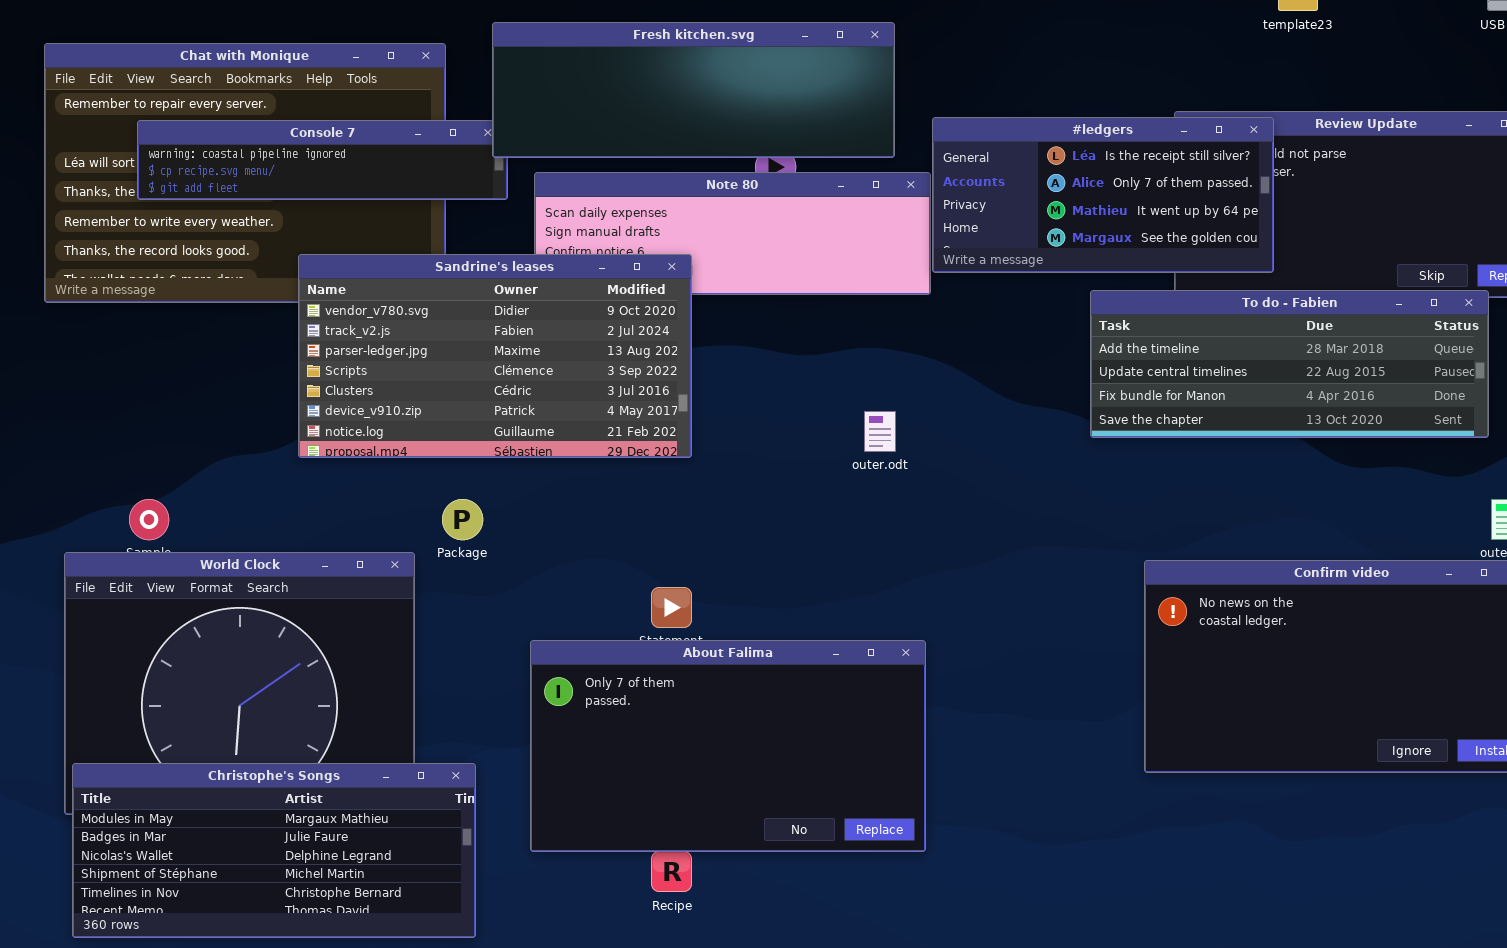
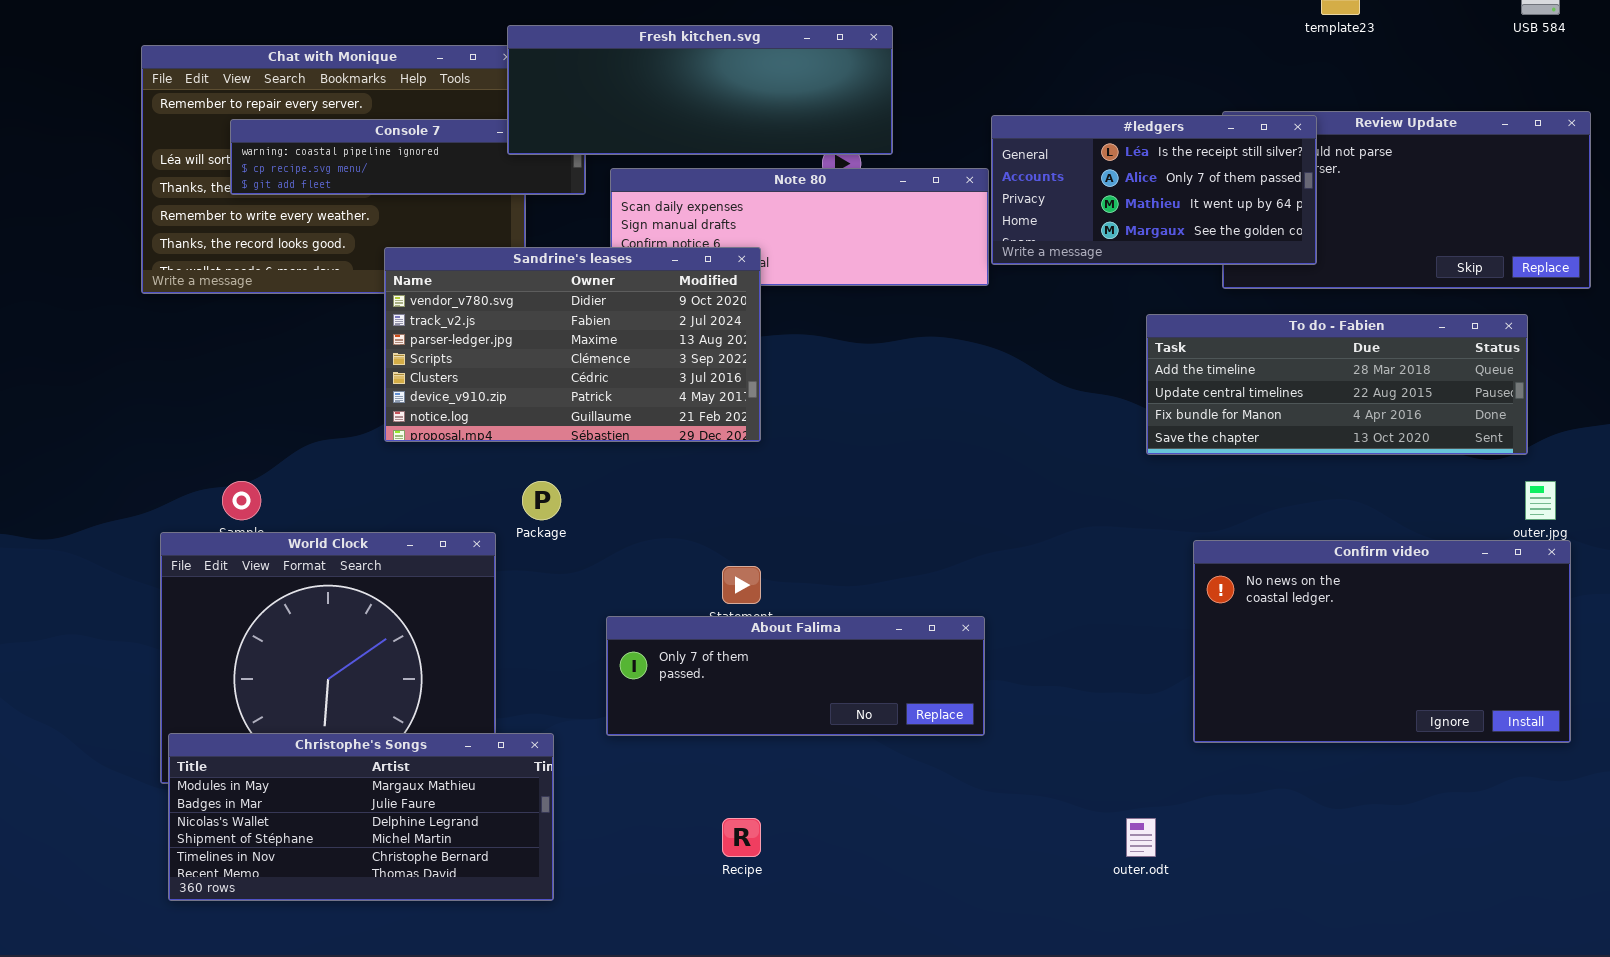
Fresh kitchen.svg: [492,22,895,158] -> [507,25,893,155], moved
To do - Fabien: [1090,290,1489,438] -> [1146,314,1528,455], moved
outer.odt: [864,411,896,452] -> [1126,818,1156,857], moved
About Falima: [530,640,926,852] -> [606,616,985,736], resized

